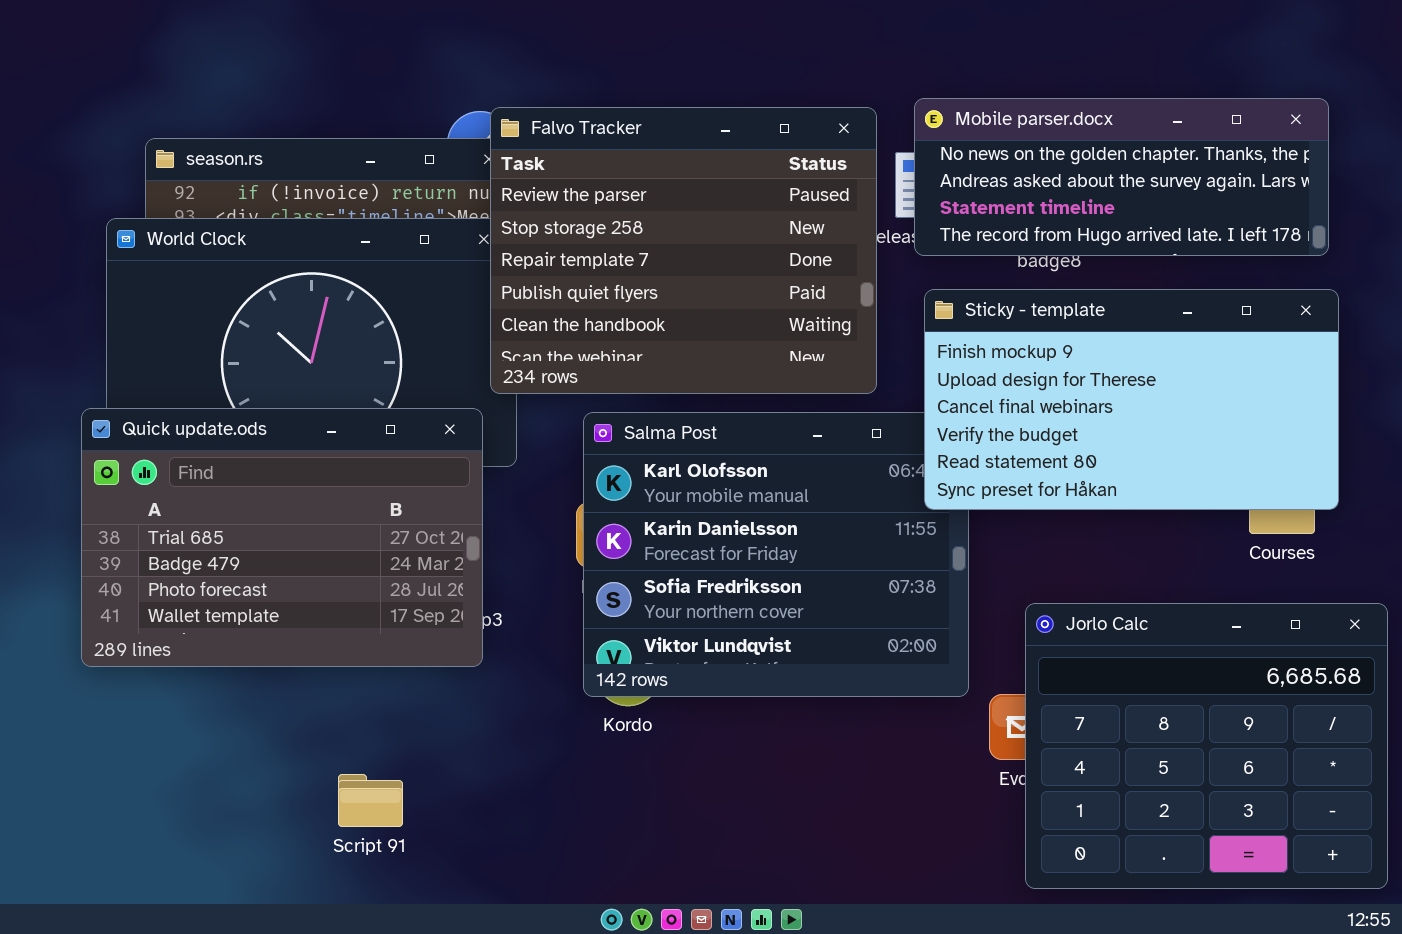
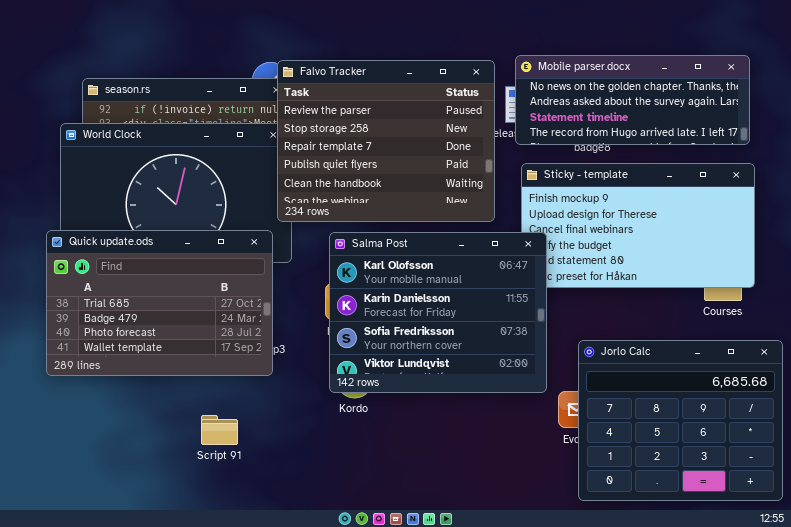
Salma Post: [583,412,969,697] -> [329,232,547,393], raised
Script 91: [338,774,403,827] -> [201,415,238,445], moved

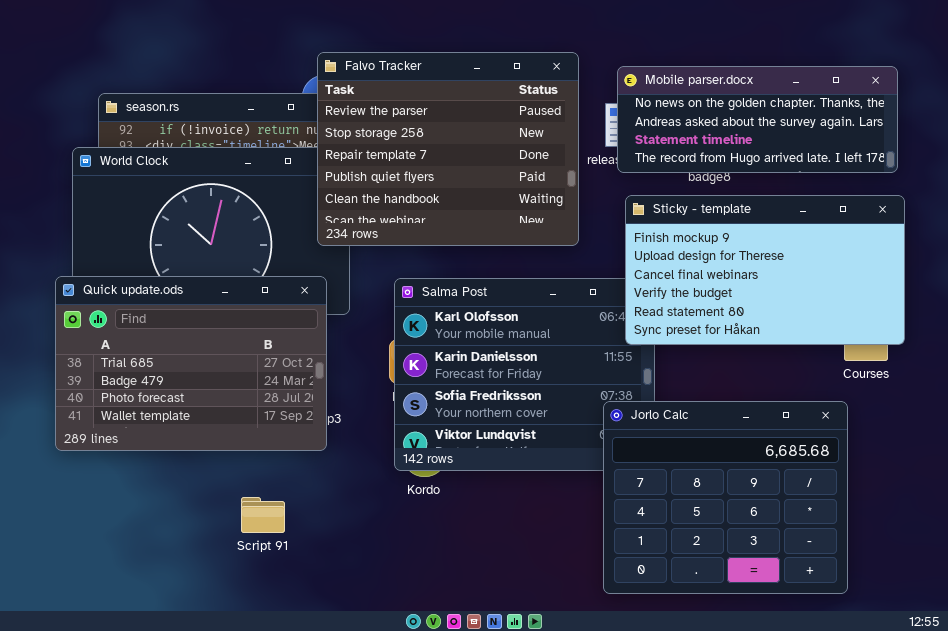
Falvo Tracker: [277,60,495,222] -> [317,52,579,246], moved
Sticky - template: [521,163,755,288] -> [625,195,905,345], raised
Jorlo Calc: [578,340,783,501] -> [603,401,848,594], moved

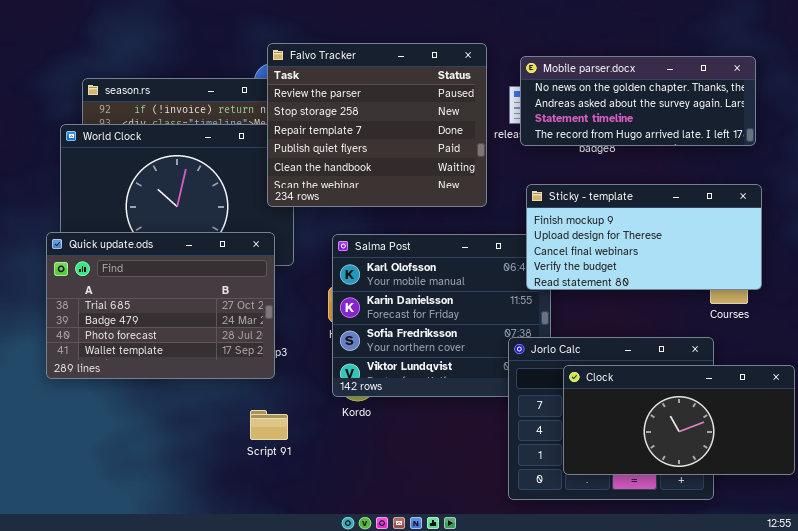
Sticky - template: [625,195,905,345] -> [526,184,762,290], resized
Clock: none -> [563,365,795,475], opened
Script 91: [241,497,285,533] -> [250,410,288,440], moved

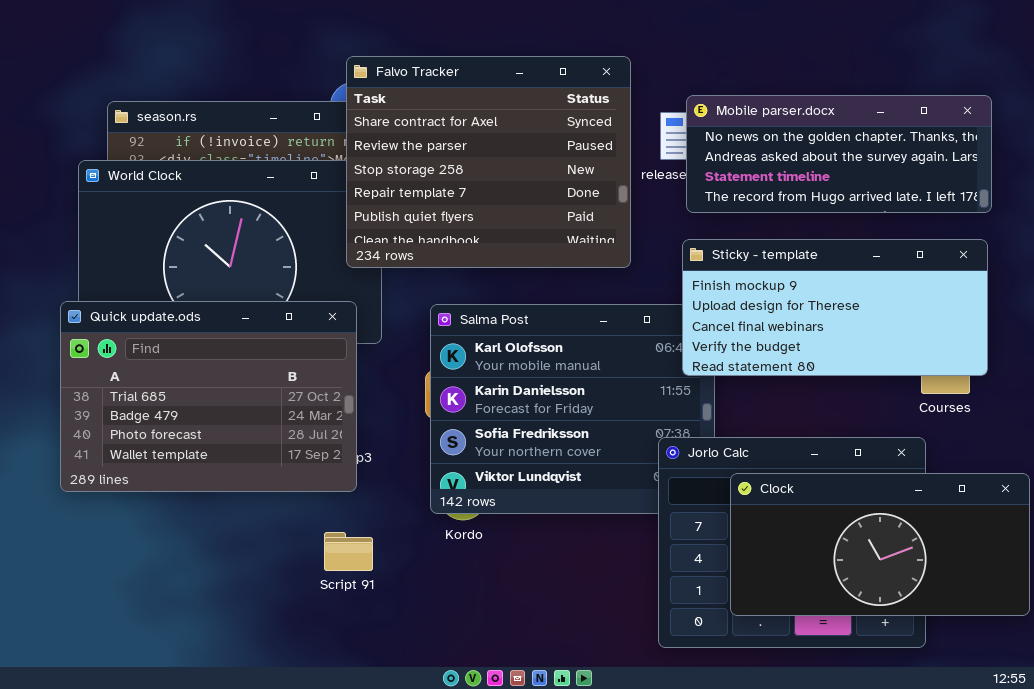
Falvo Tracker: [267,43,487,207] -> [346,56,631,268], scrolled up 1 row
Mobile parser.docx: [520,56,756,146] -> [686,95,992,213], moved

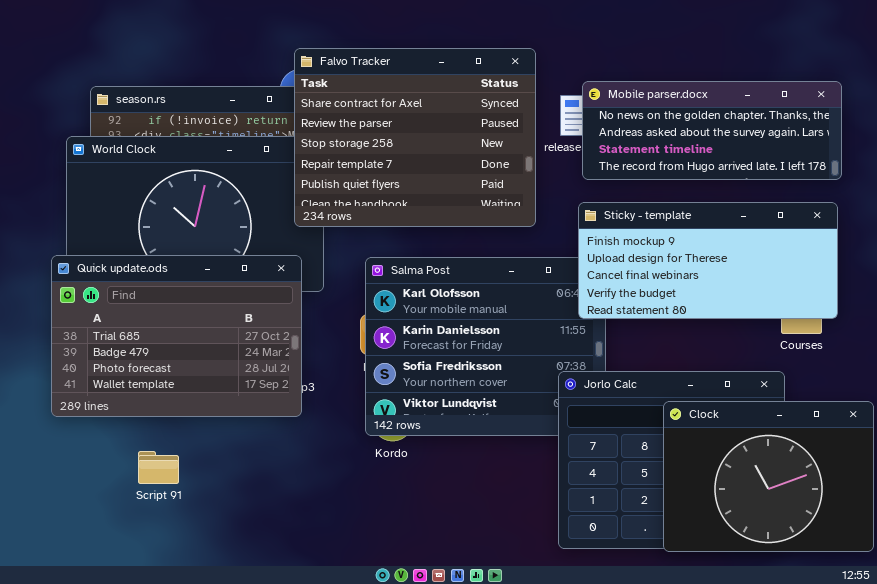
Clock: [730,473,1030,616] -> [663,401,874,552], resized
Script 91: [324,532,373,571] -> [138,451,179,484], moved

